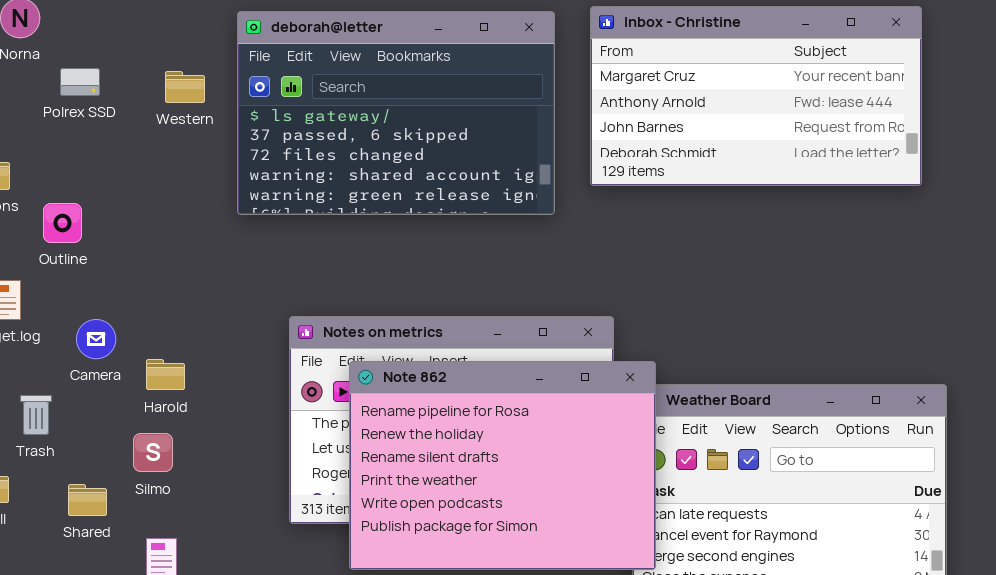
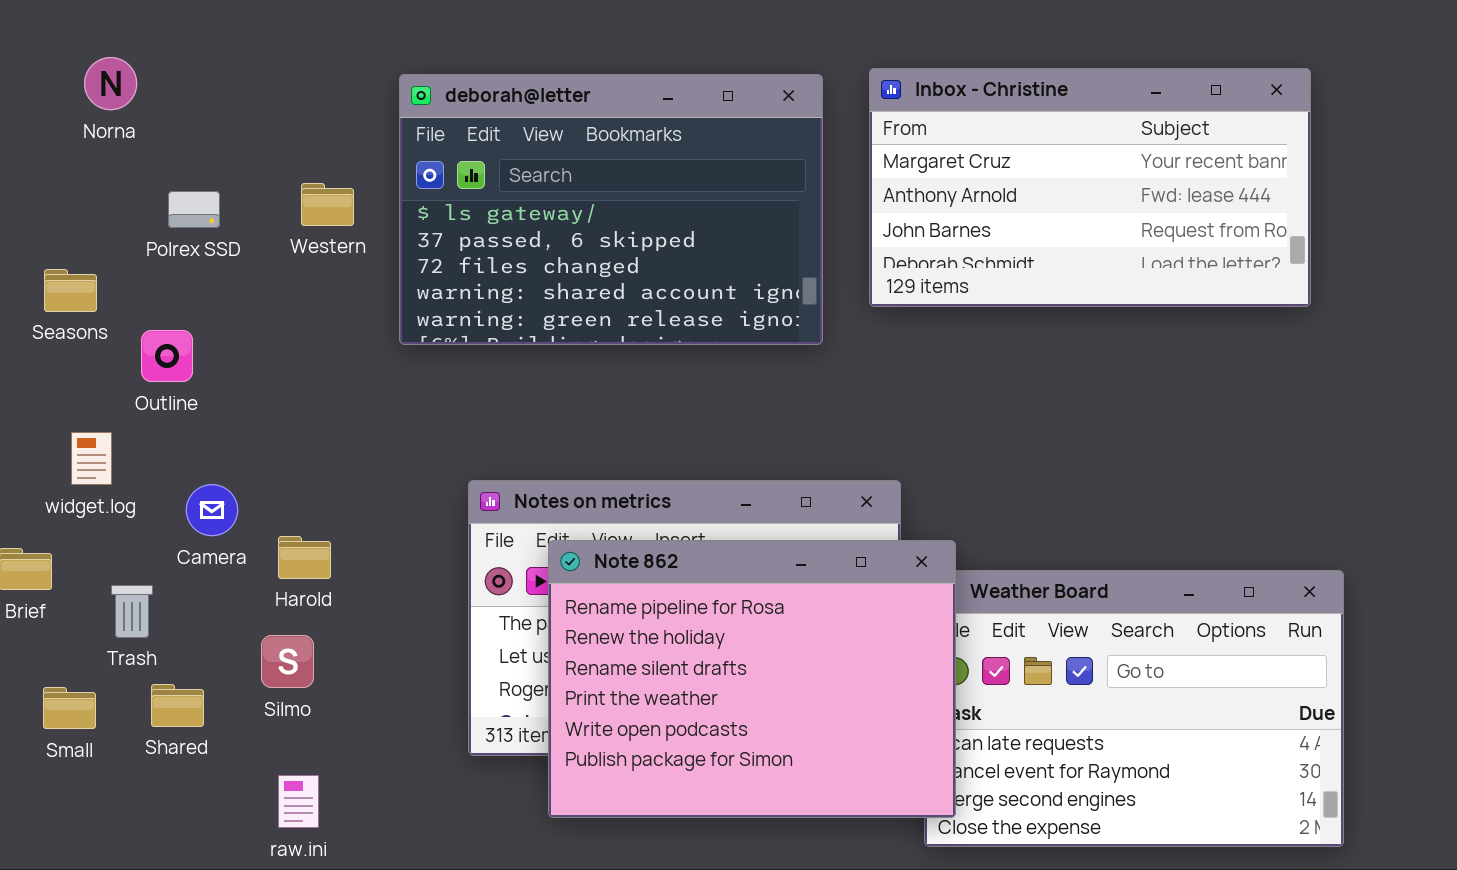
Polrex SSD: [60,68,100,96] -> [168,191,220,228], moved
Western: [165,71,205,103] -> [301,183,354,226], moved
Shared: [68,484,107,516] -> [151,684,204,727], moved

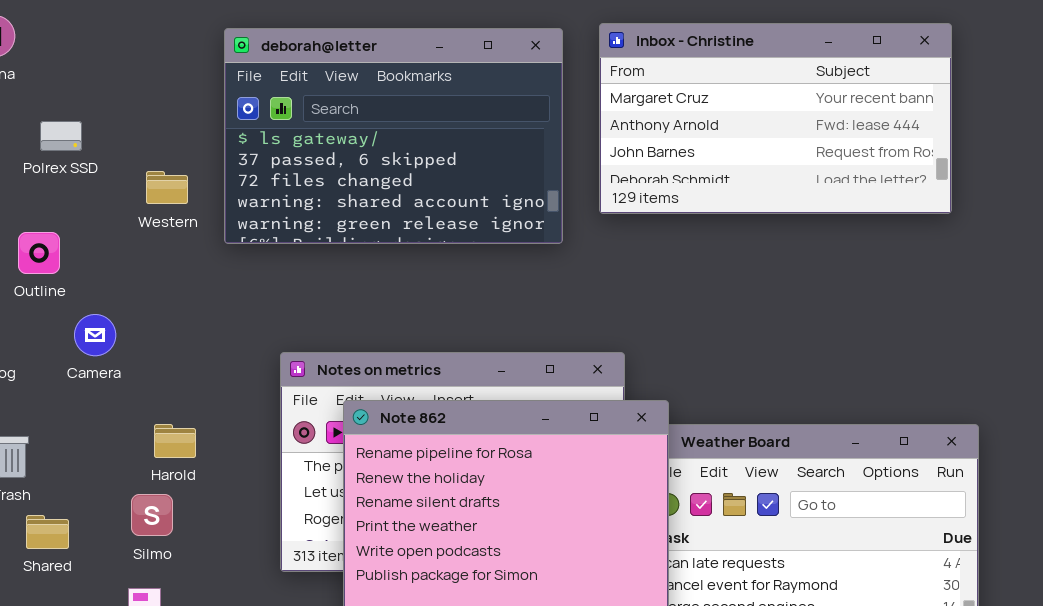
Western: [301,183,354,226] -> [146,171,188,204], moved
Camera: [186,484,238,536] -> [74,314,116,356], moved
Harold: [278,536,331,579] -> [154,424,196,458], moved
Silmo: [261,635,314,688] -> [131,494,173,536], moved

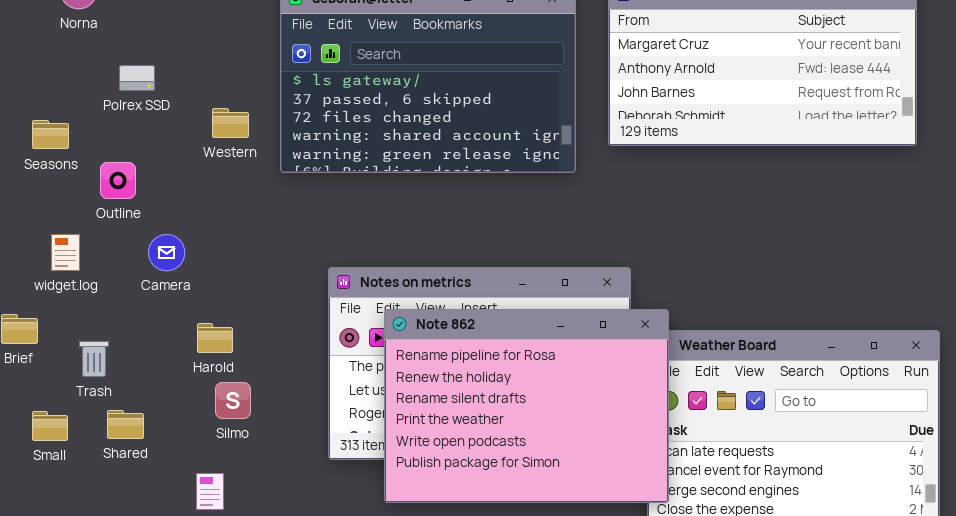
Harold: [154,424,196,458] -> [197,323,233,353], moved
Silmo: [131,494,173,536] -> [215,382,251,419], moved

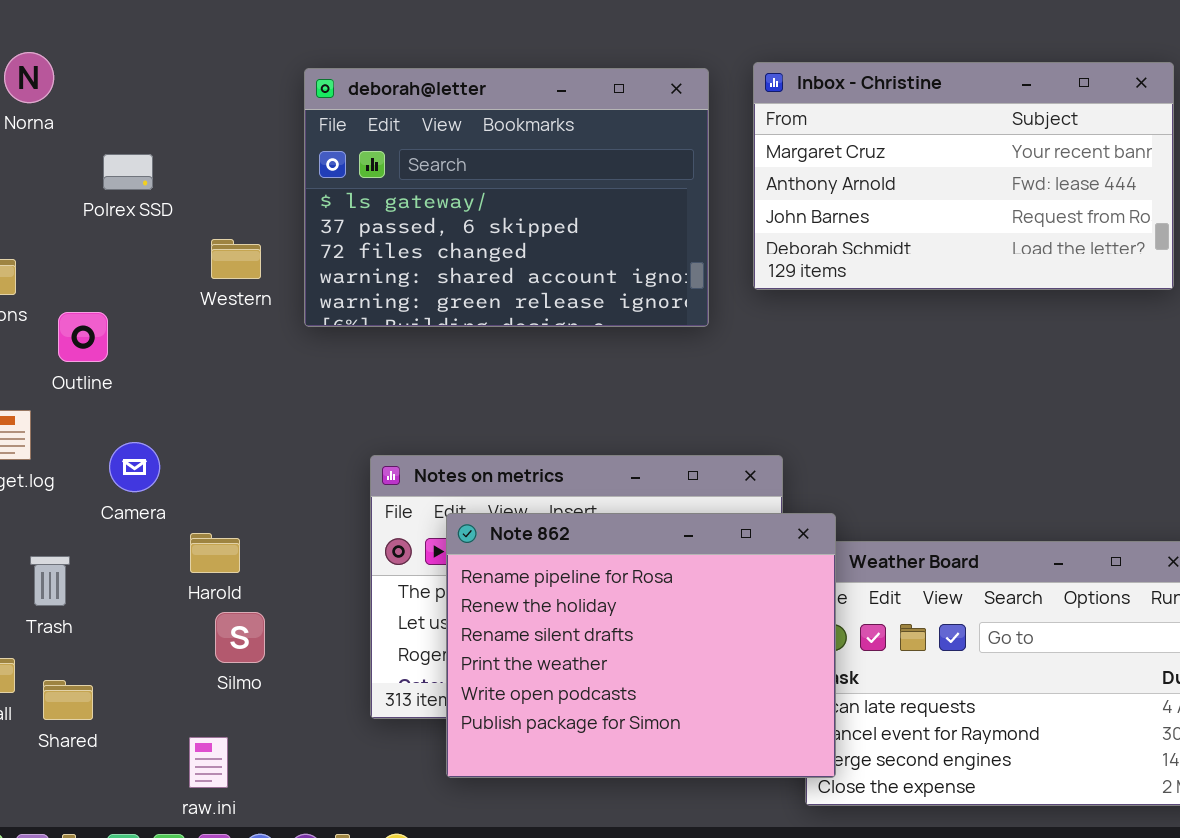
Polrex SSD: [119,65,155,91] -> [103,154,153,190], moved
Camera: [148,234,185,271] -> [109,442,160,492], moved
Shared: [107,410,144,439] -> [43,680,93,720], moved

